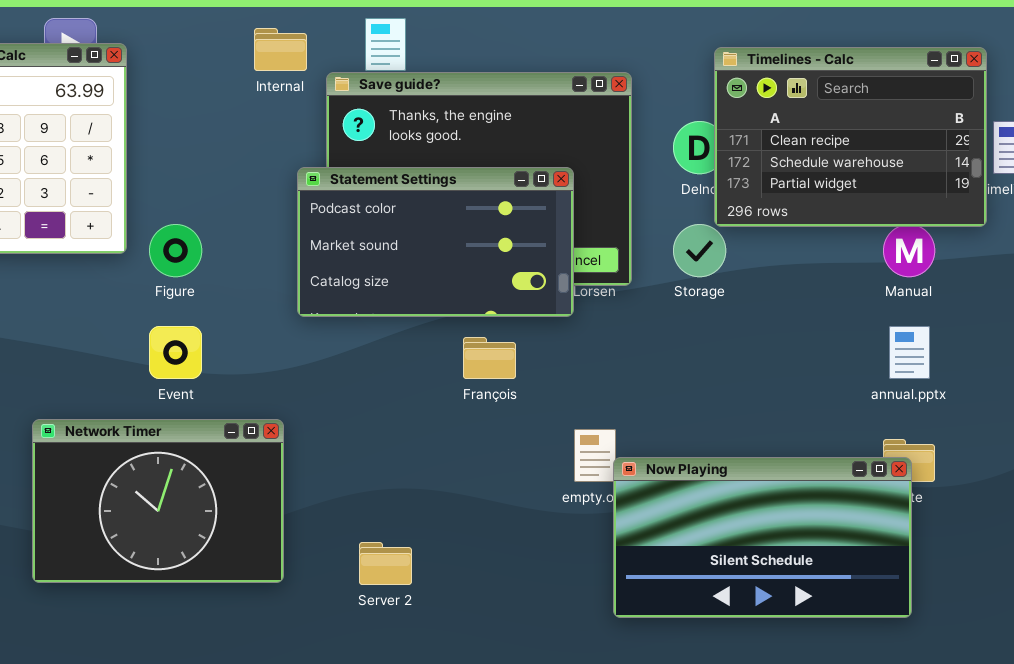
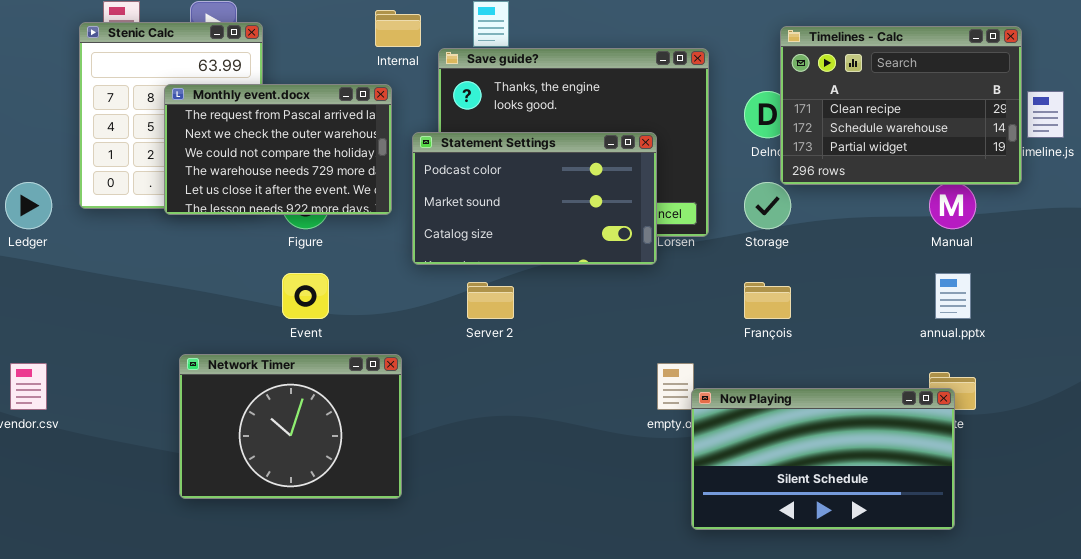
Monthly event.docx: none -> [164,84,392,215], opened
François: [463,337,516,379] -> [744,282,791,319], moved
Server 2: [359,542,412,585] -> [467,282,514,319], moved

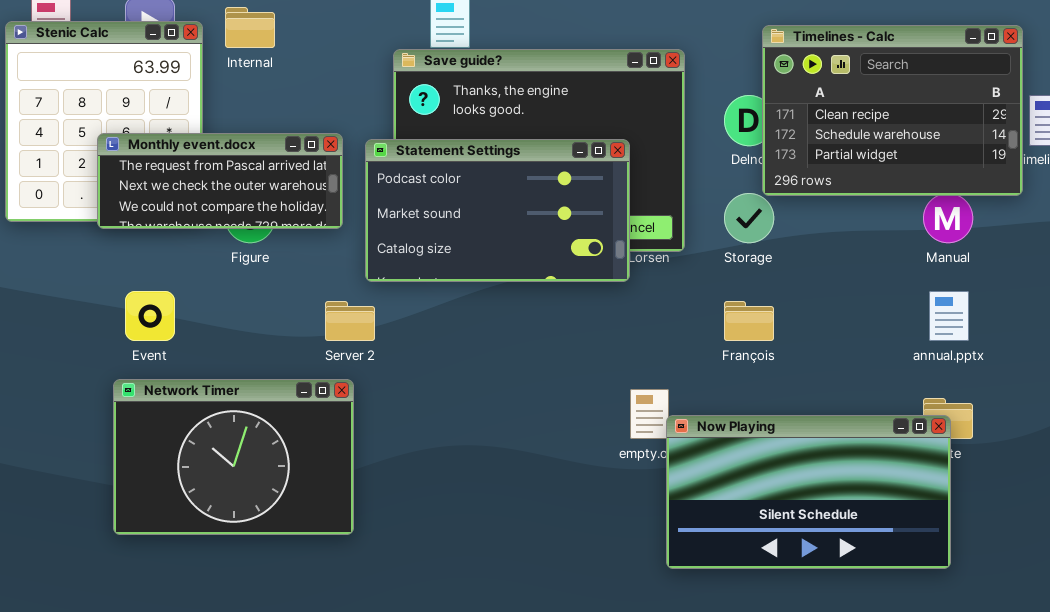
Internal: [375,10,421,47] -> [225,7,275,48], moved
Monthly event.docx: [164,84,392,215] -> [97,133,343,229], resized
Event: [282,273,329,319] -> [125,291,175,341], moved
Server 2: [467,282,514,319] -> [325,301,375,341], moved

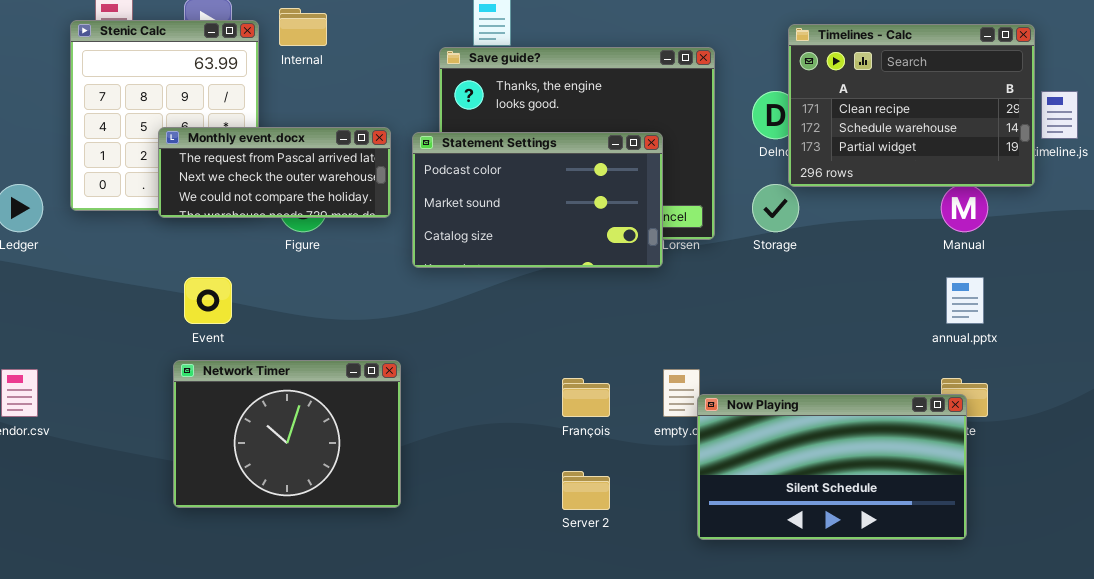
Server 2: [325,301,375,341] -> [562,471,610,510], moved
François: [724,301,774,341] -> [562,378,610,417], moved

